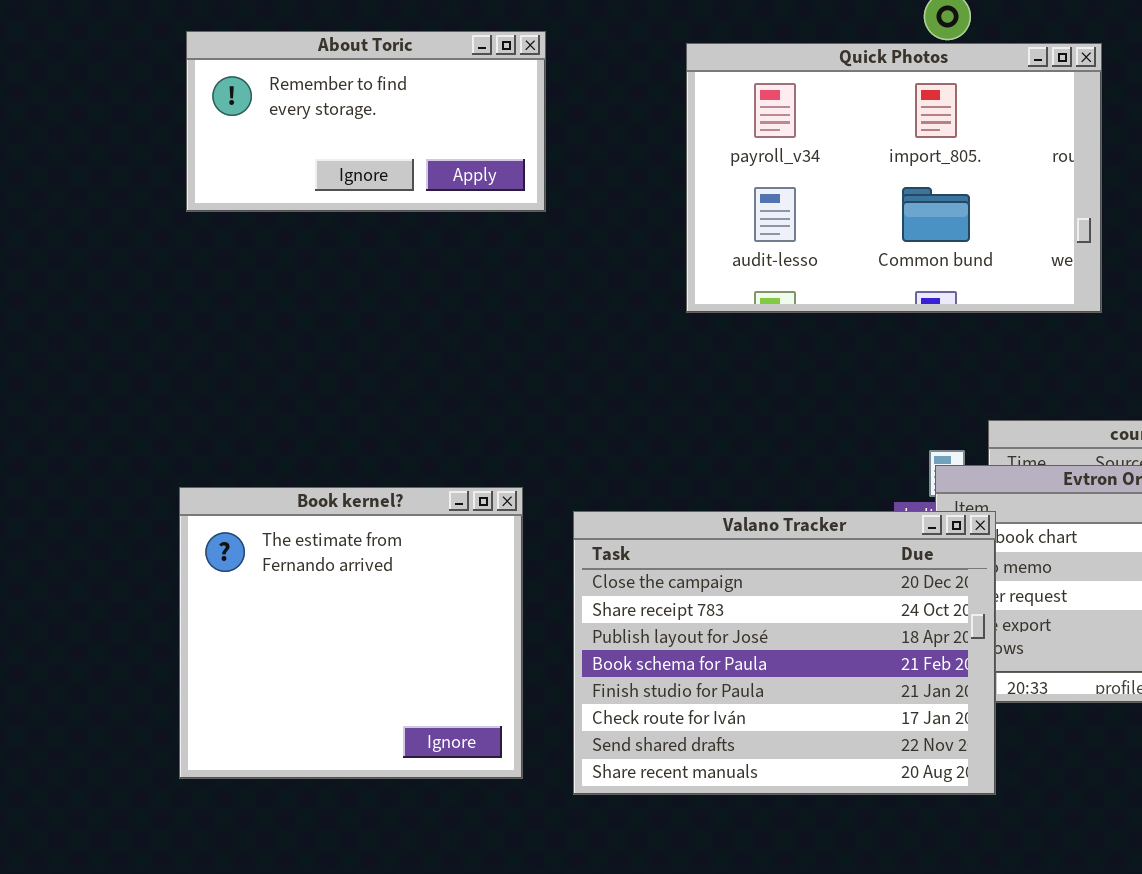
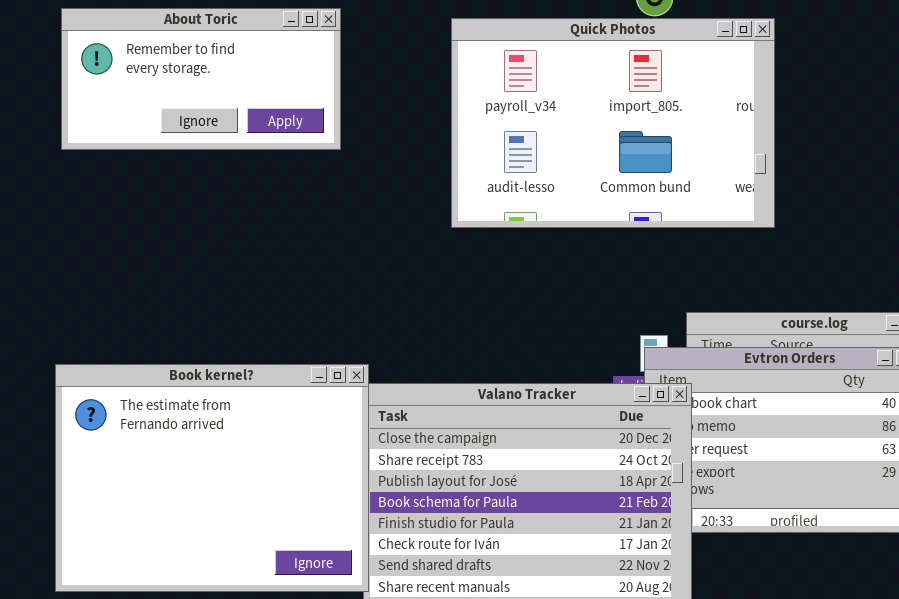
Book kernel?: [179,487,523,779] -> [55,364,369,592], resized

